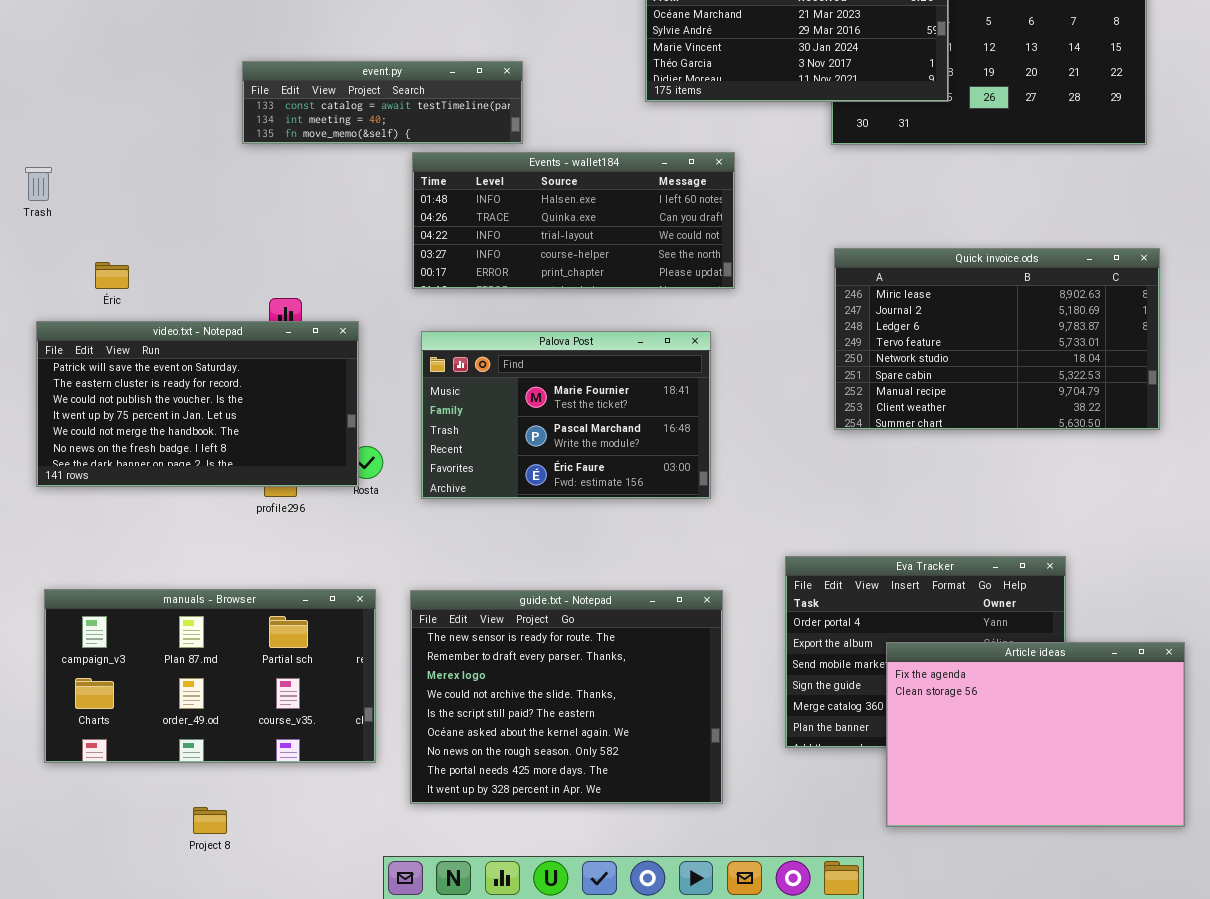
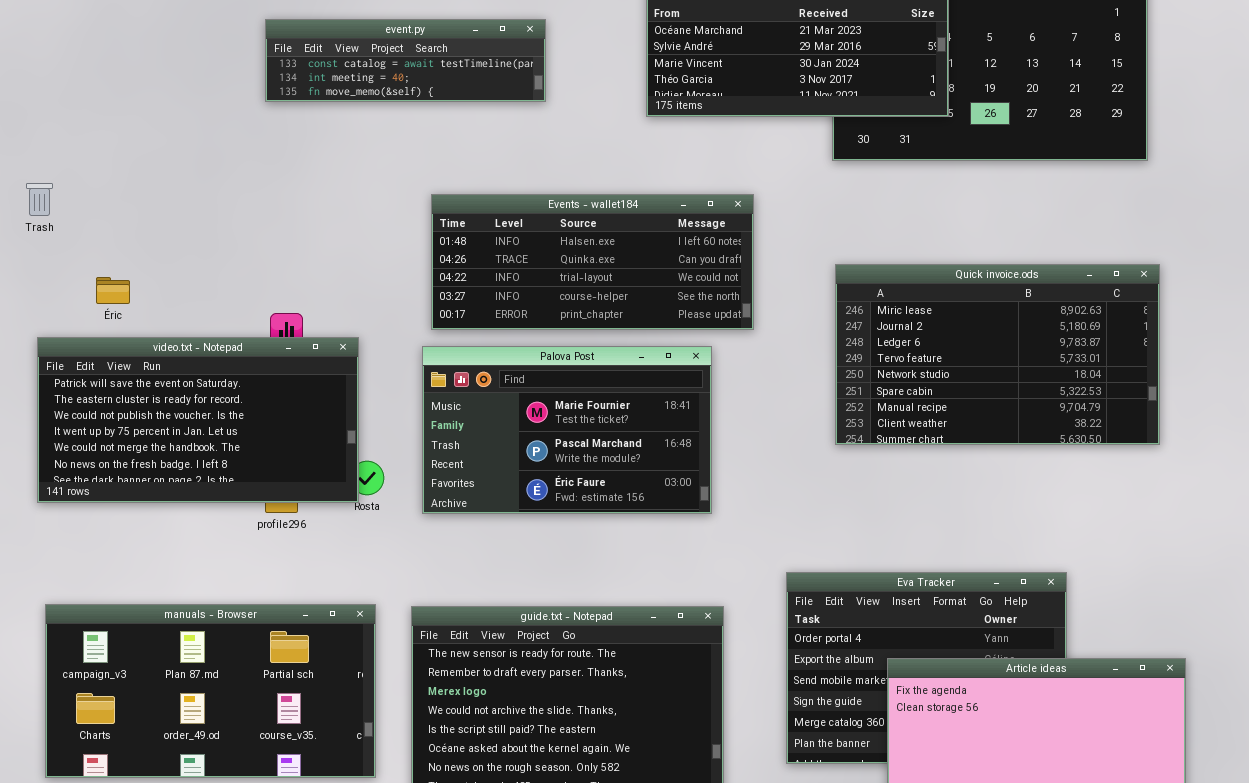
event.py: [242,61,523,144] -> [265,19,546,102], moved
Events - wallet184: [412,152,735,289] -> [431,194,754,330], moved

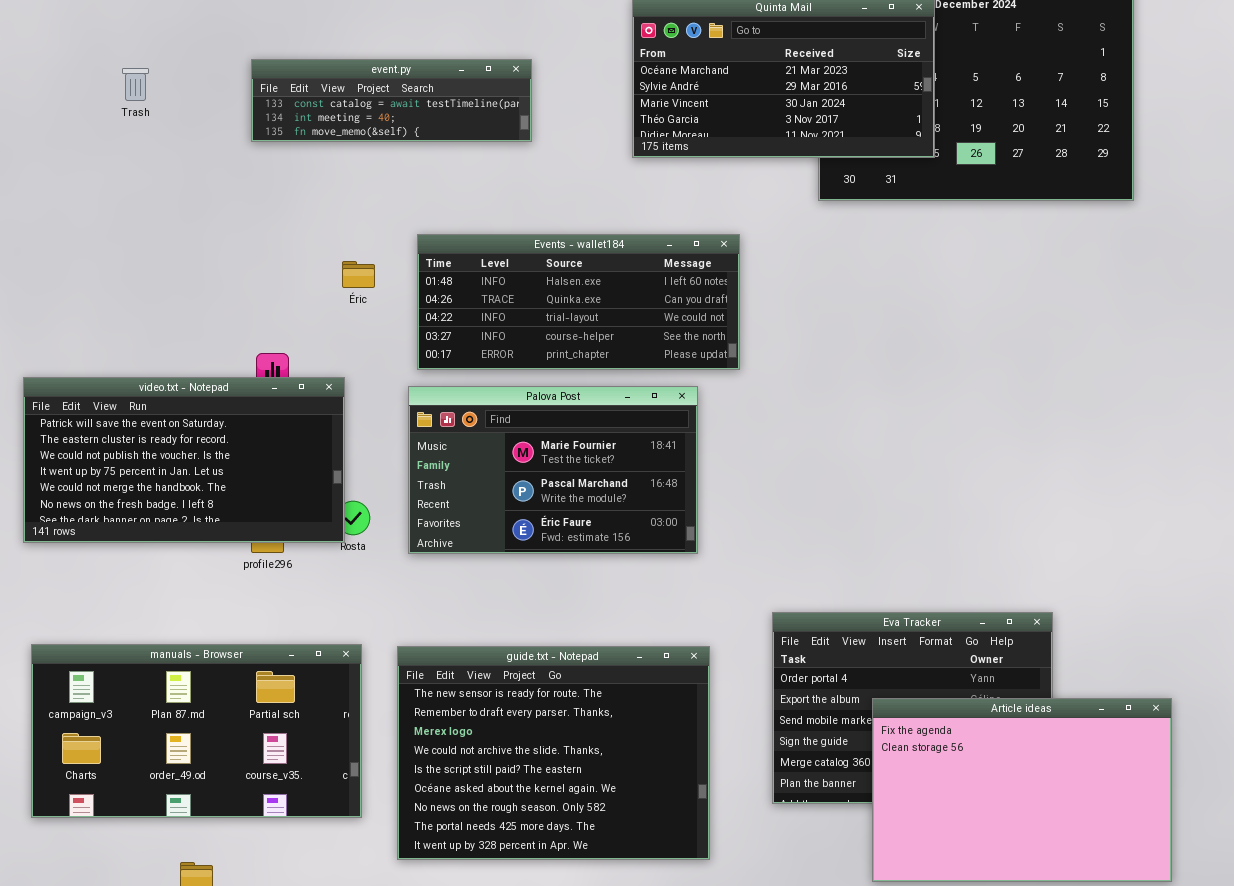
Trash: [26,183,53,216] -> [122,68,149,101], moved
Quick invoice.ods: [835,264,1160,445] -> none, closed
Éric: [96,277,130,304] -> [342,261,375,288], moved

